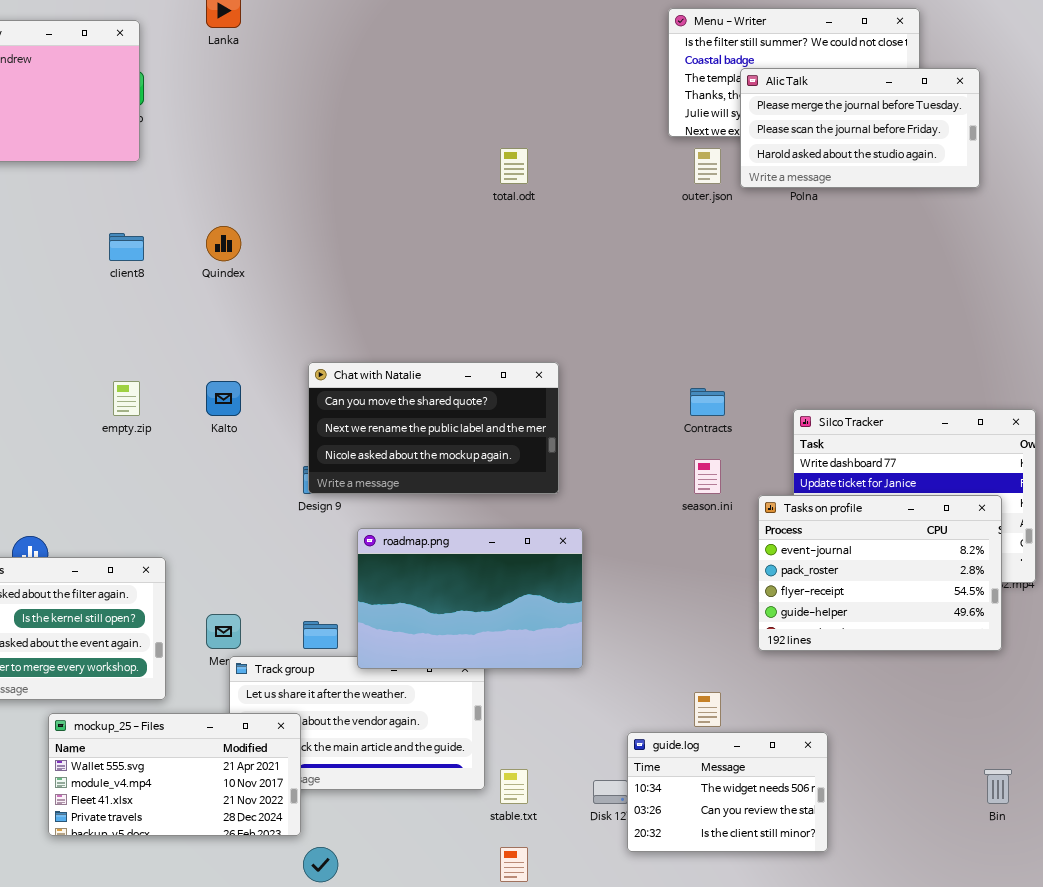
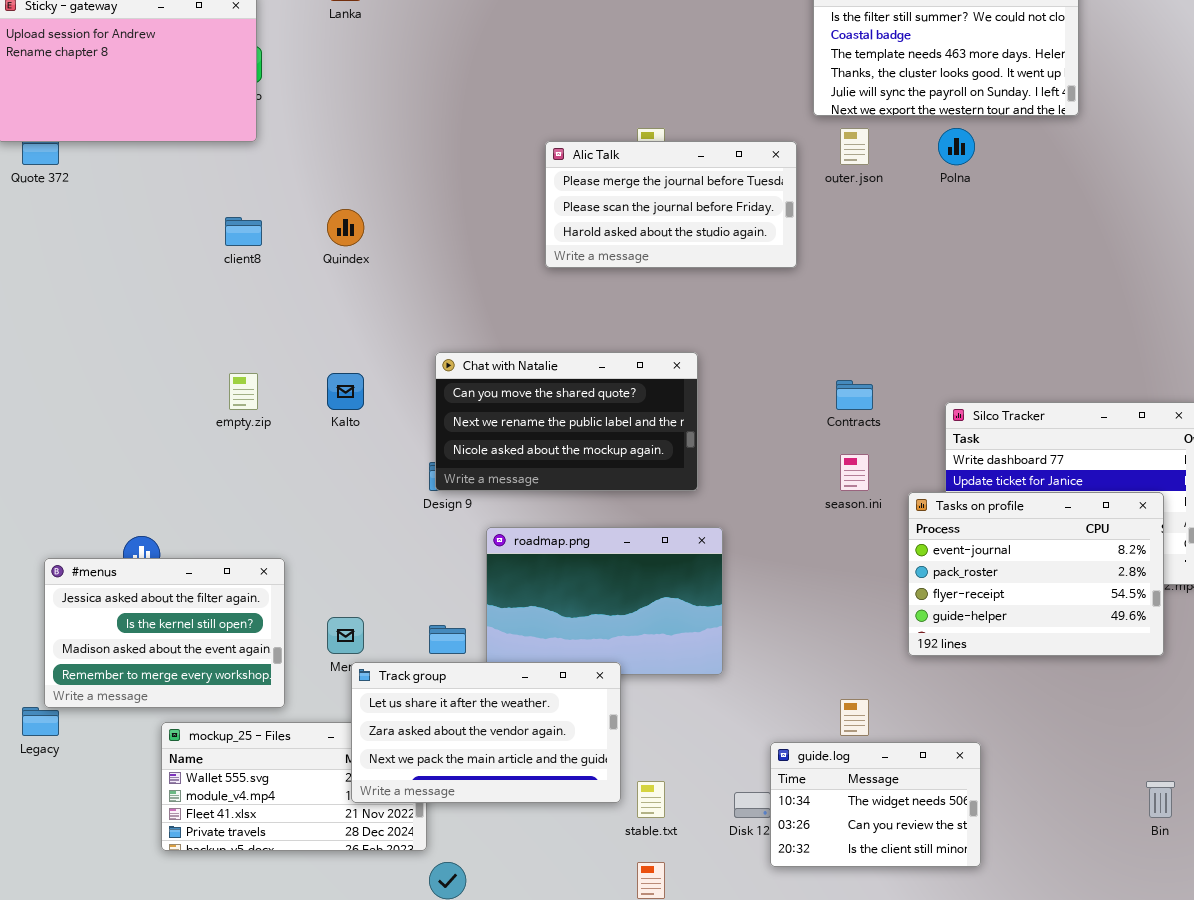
Alic Talk: [740,68,980,188] -> [545,141,797,268], moved
Track group: [229,656,485,790] -> [351,662,621,803], raised

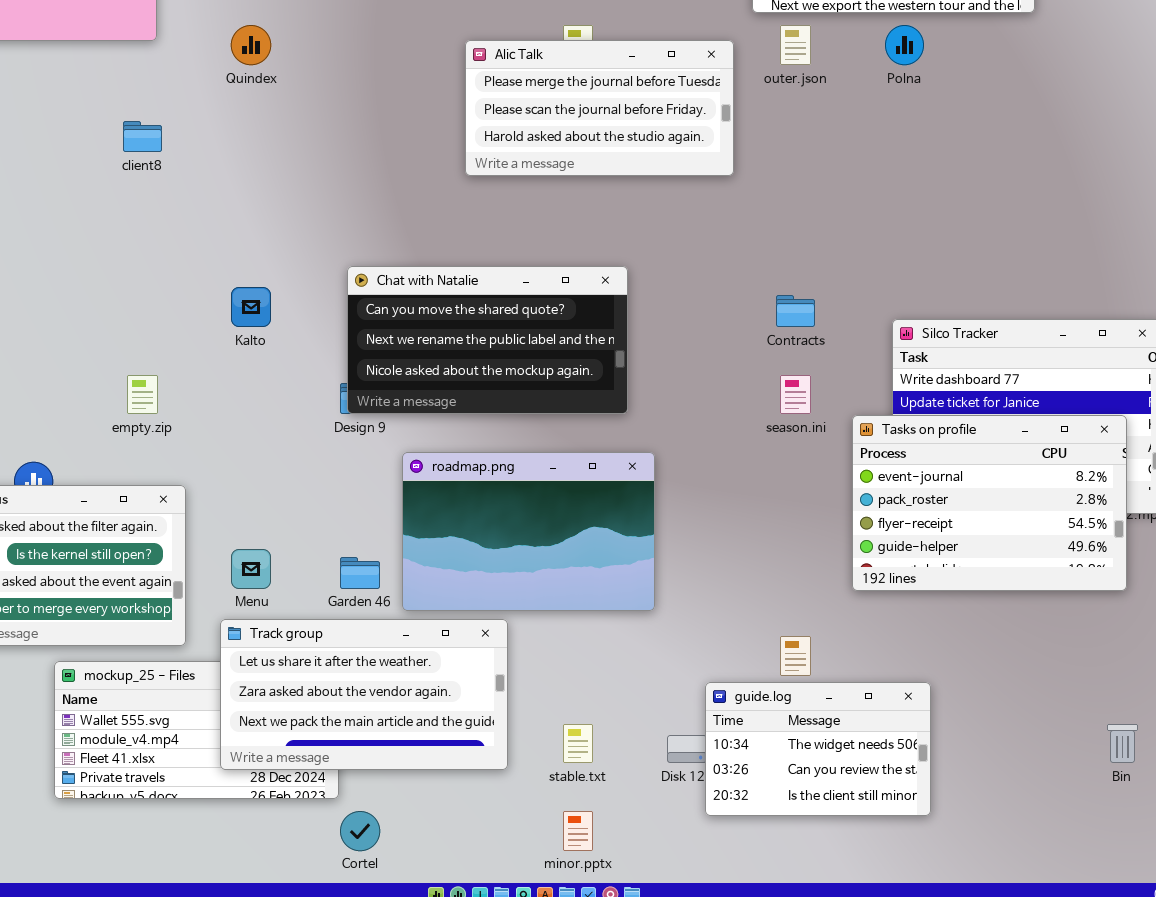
Quindex: [327,209,364,246] -> [231,25,271,65], moved
empty.zip: [229,373,258,410] -> [127,375,158,414], moved
Track group: [351,662,621,803] -> [220,619,508,770], moved

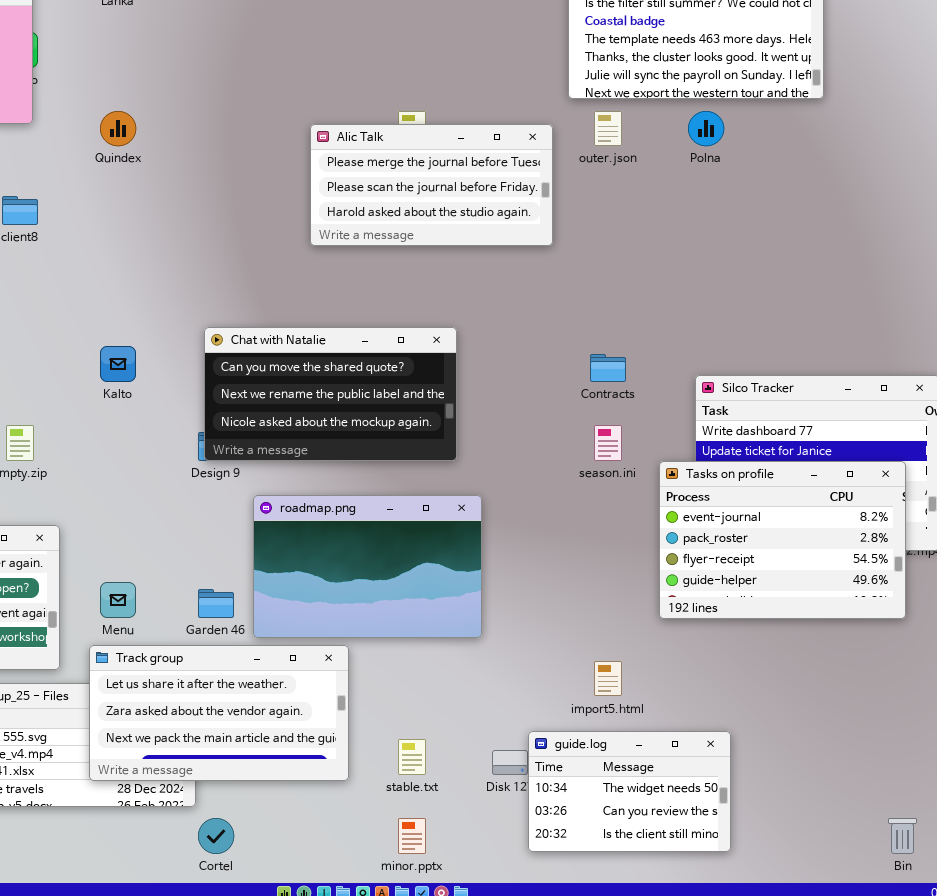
guide.log: [705,682,931,816] -> [528,731,731,852], moved
Bin: [1107,724,1138,763] -> [888,818,917,854], moved

